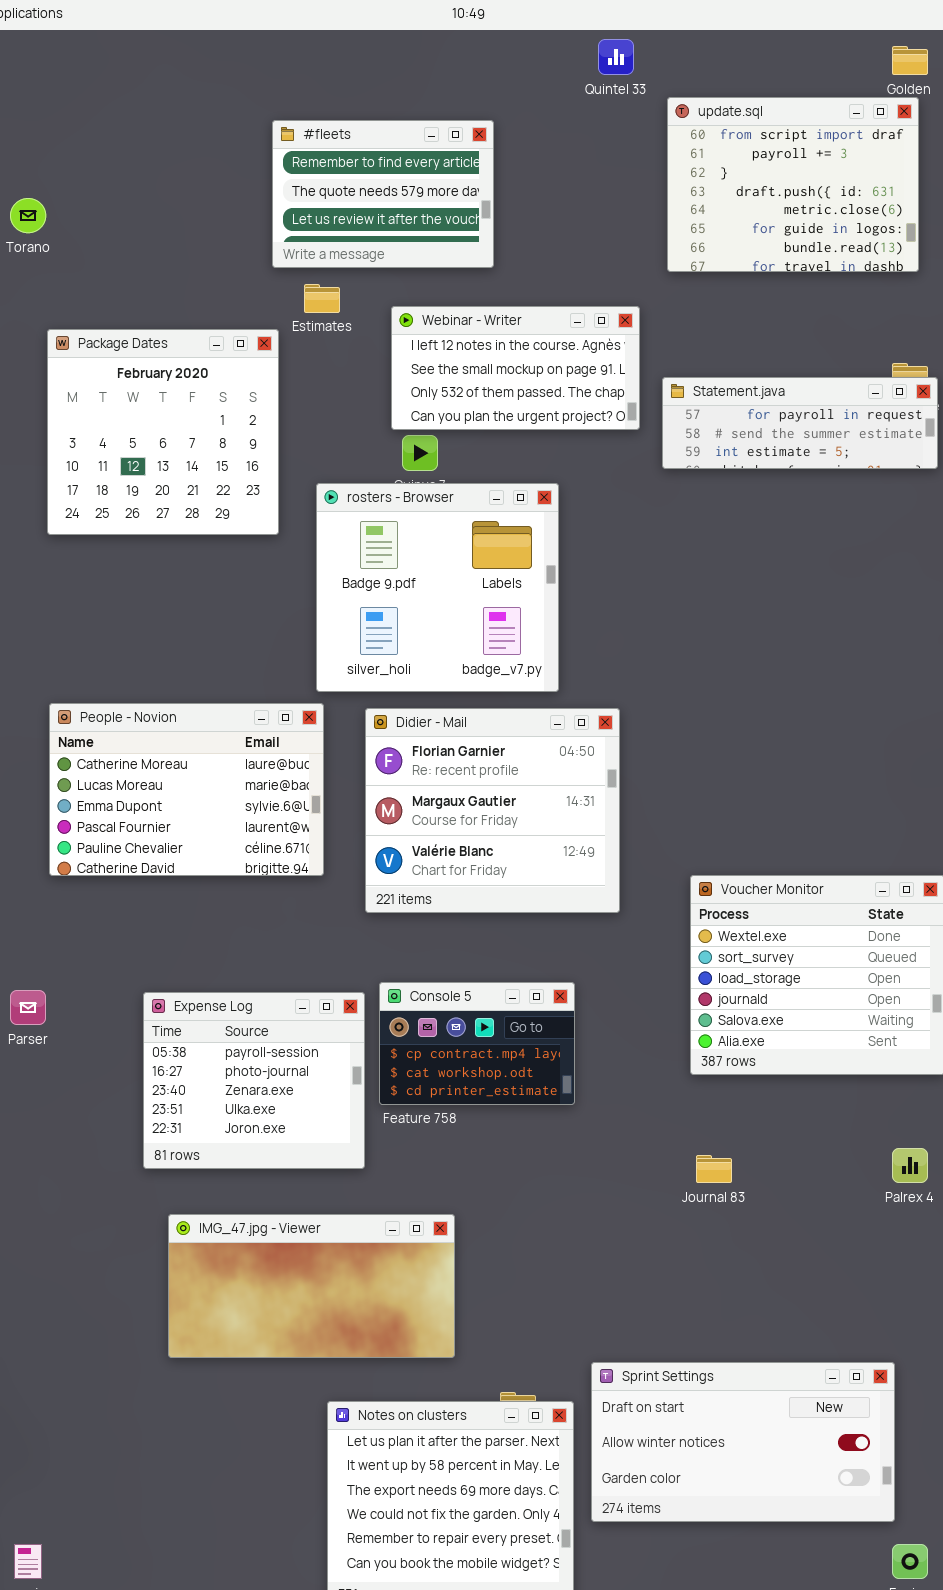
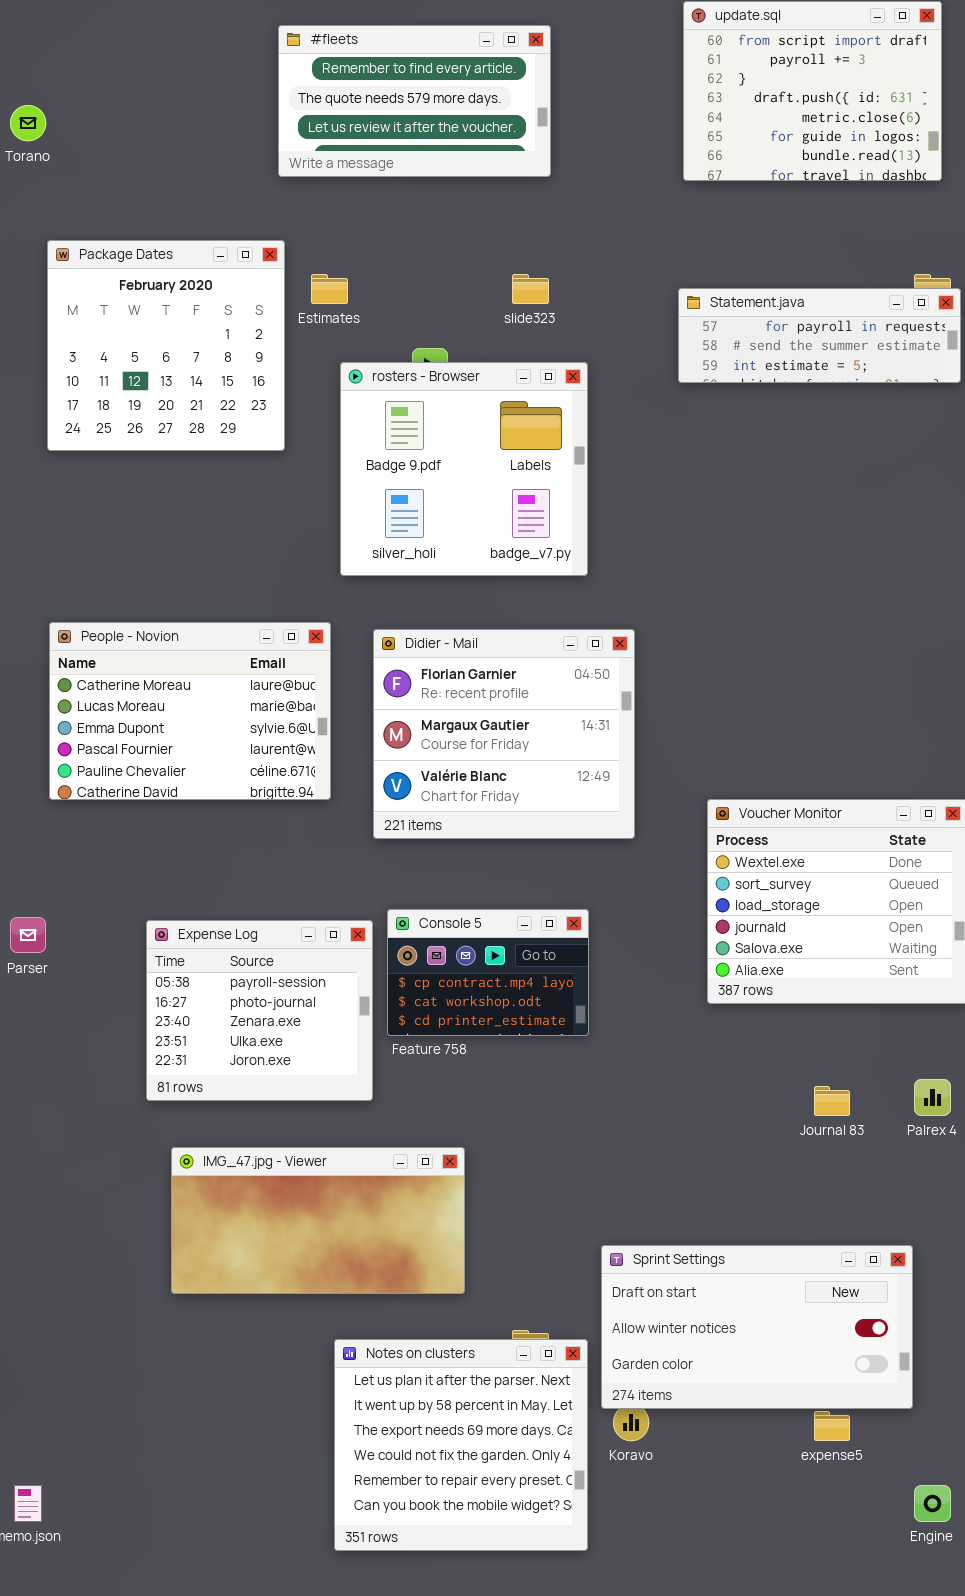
#fleets: [272,120,494,268] -> [278,25,551,177], resized
Estimates: [304,284,340,313] -> [311,274,348,304], moved
Webinar - Writer: [391,306,640,430] -> none, closed
rosters - Browser: [316,483,559,692] -> [340,362,588,576], moved
Journal 83: [696,1155,732,1183] -> [814,1086,850,1116], moved
Sprint Settings: [591,1362,895,1522] -> [601,1245,913,1409], moved

